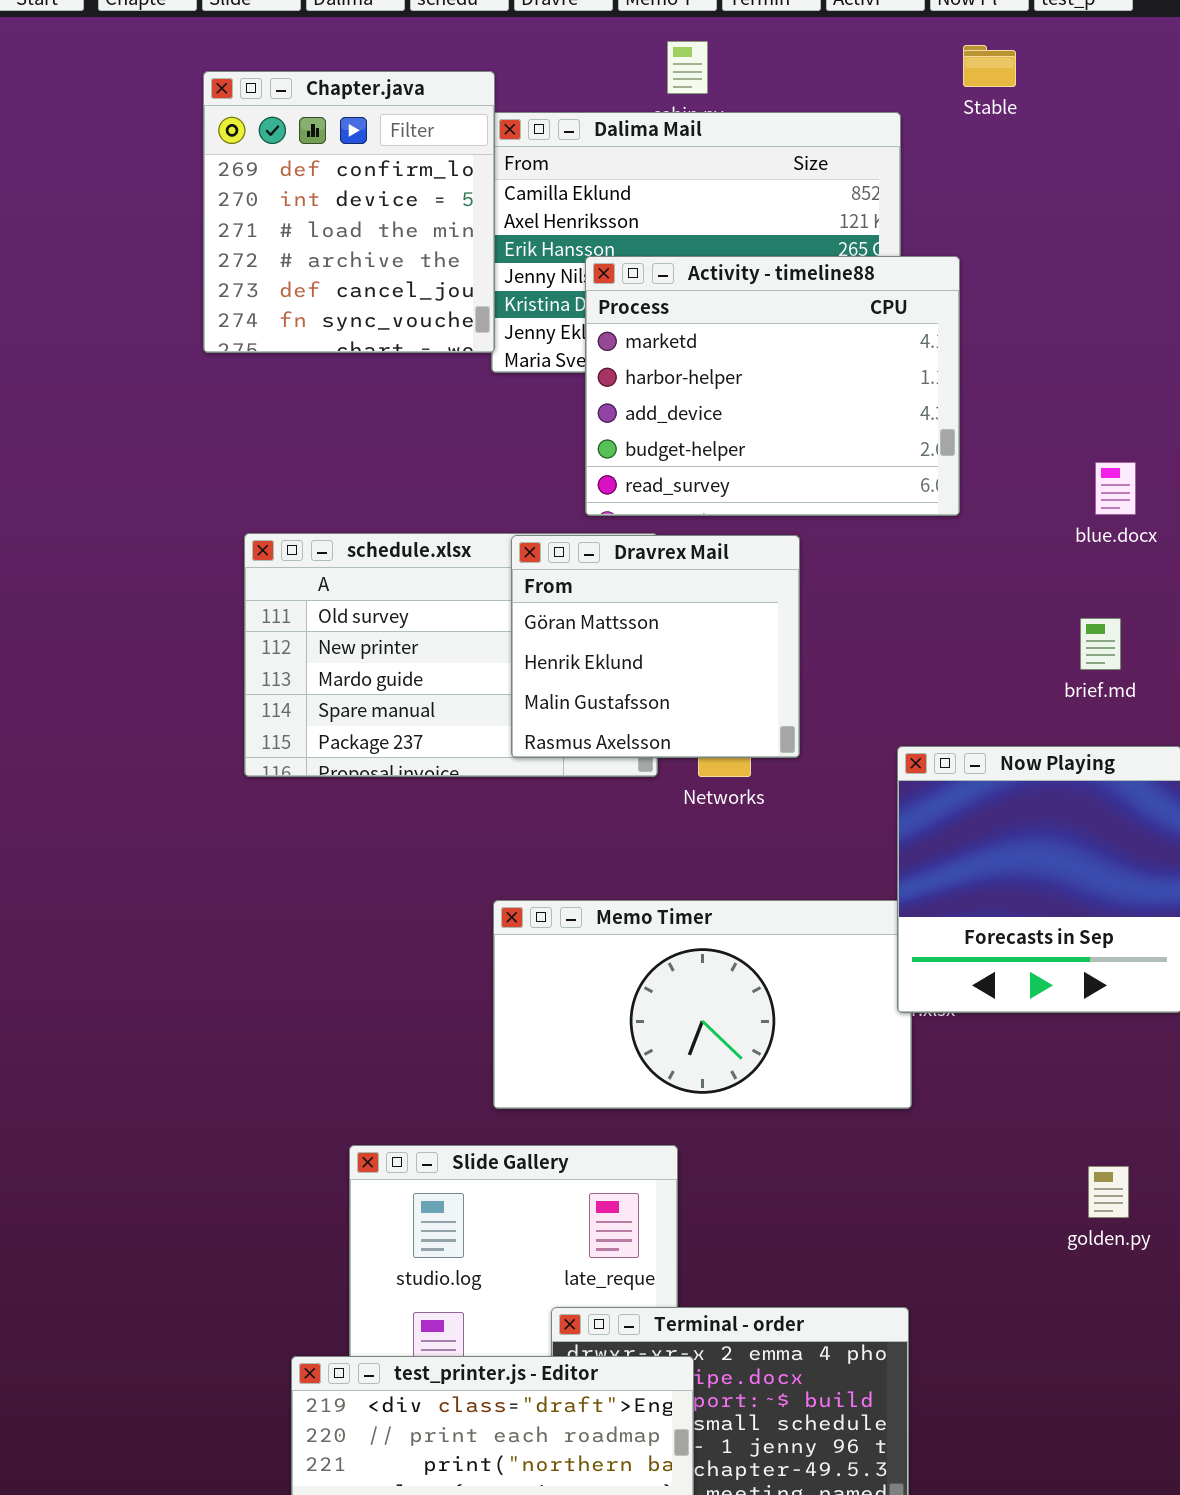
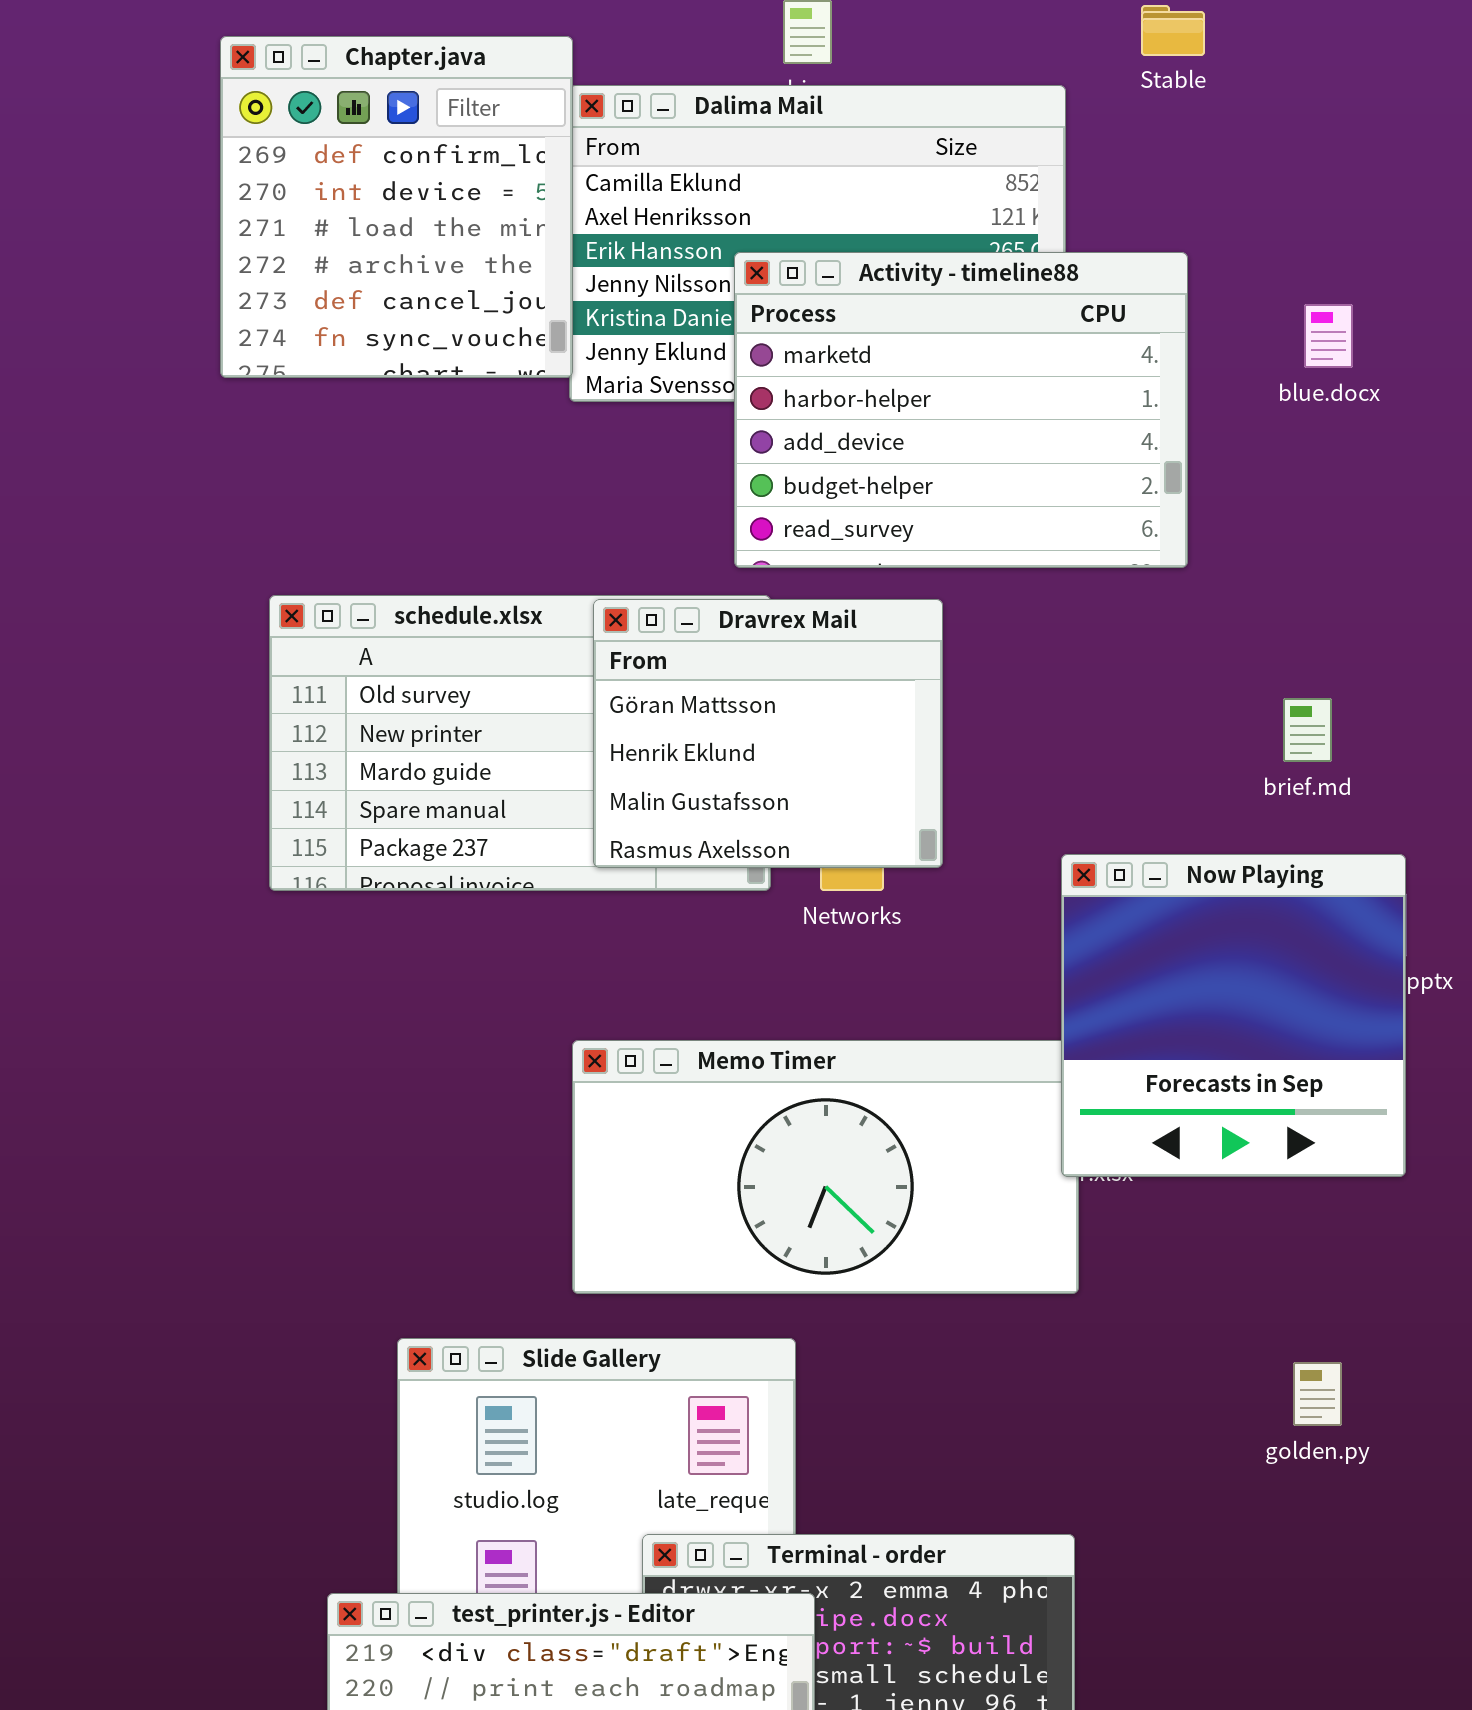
Activity - timeline88: [585,256,960,516] -> [734,252,1188,568], moved
blue.docx: [1095,462,1136,515] -> [1304,304,1353,368], moved

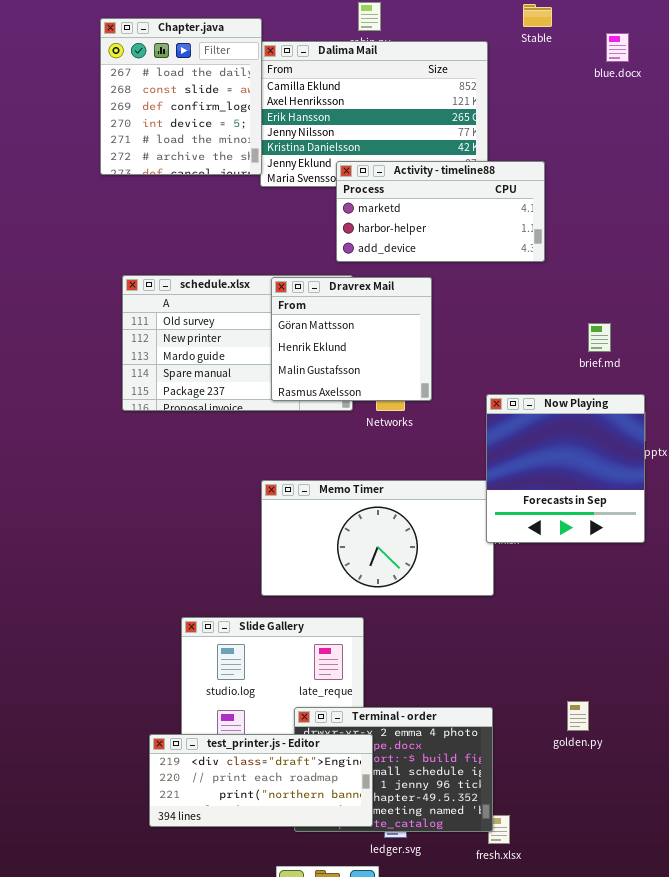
Chapter.java: [220,36,573,378] -> [100,18,262,175], scrolled up 2 rows
Activity - timeline88: [734,252,1188,568] -> [336,161,545,262], resized
blue.docx: [1304,304,1353,368] -> [606,33,629,62], moved
golden.py: [1293,1362,1342,1426] -> [567,701,589,731], moved

